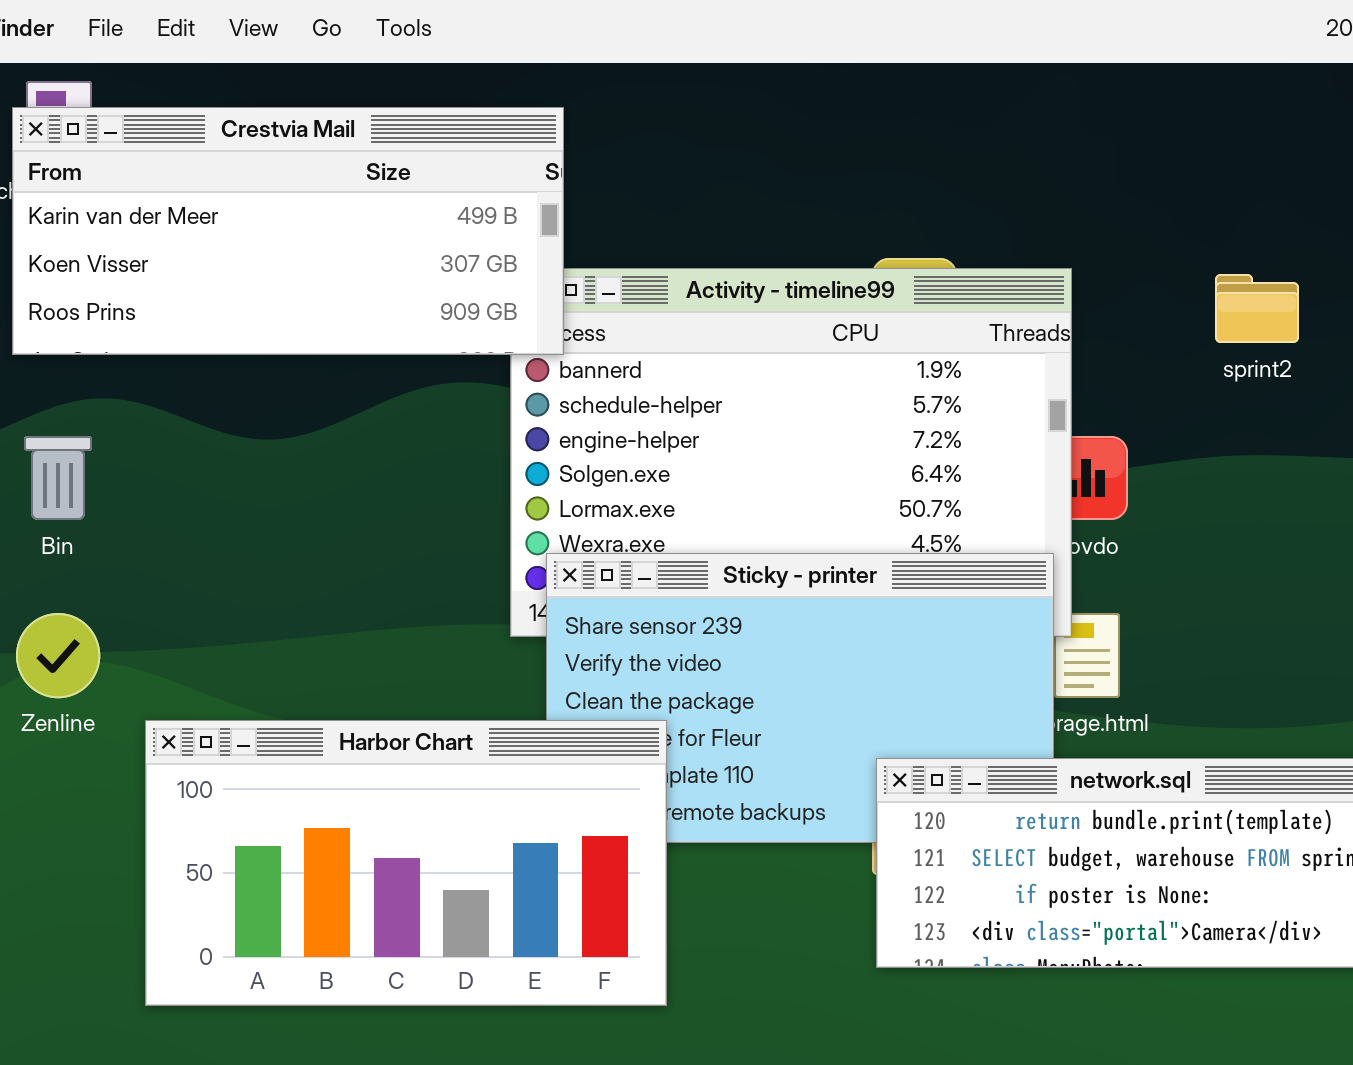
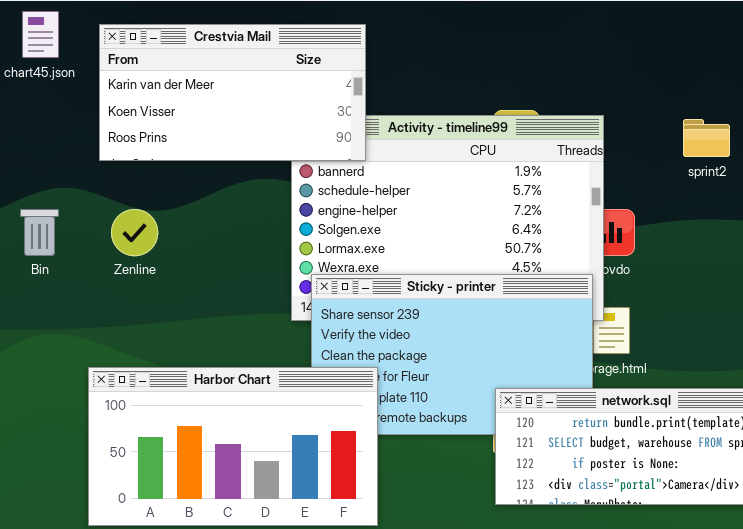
Crestvia Mail: [12,107,564,355] -> [99,24,366,161], moved, resized
Zenline: [16,613,100,698] -> [111,209,158,256], moved

